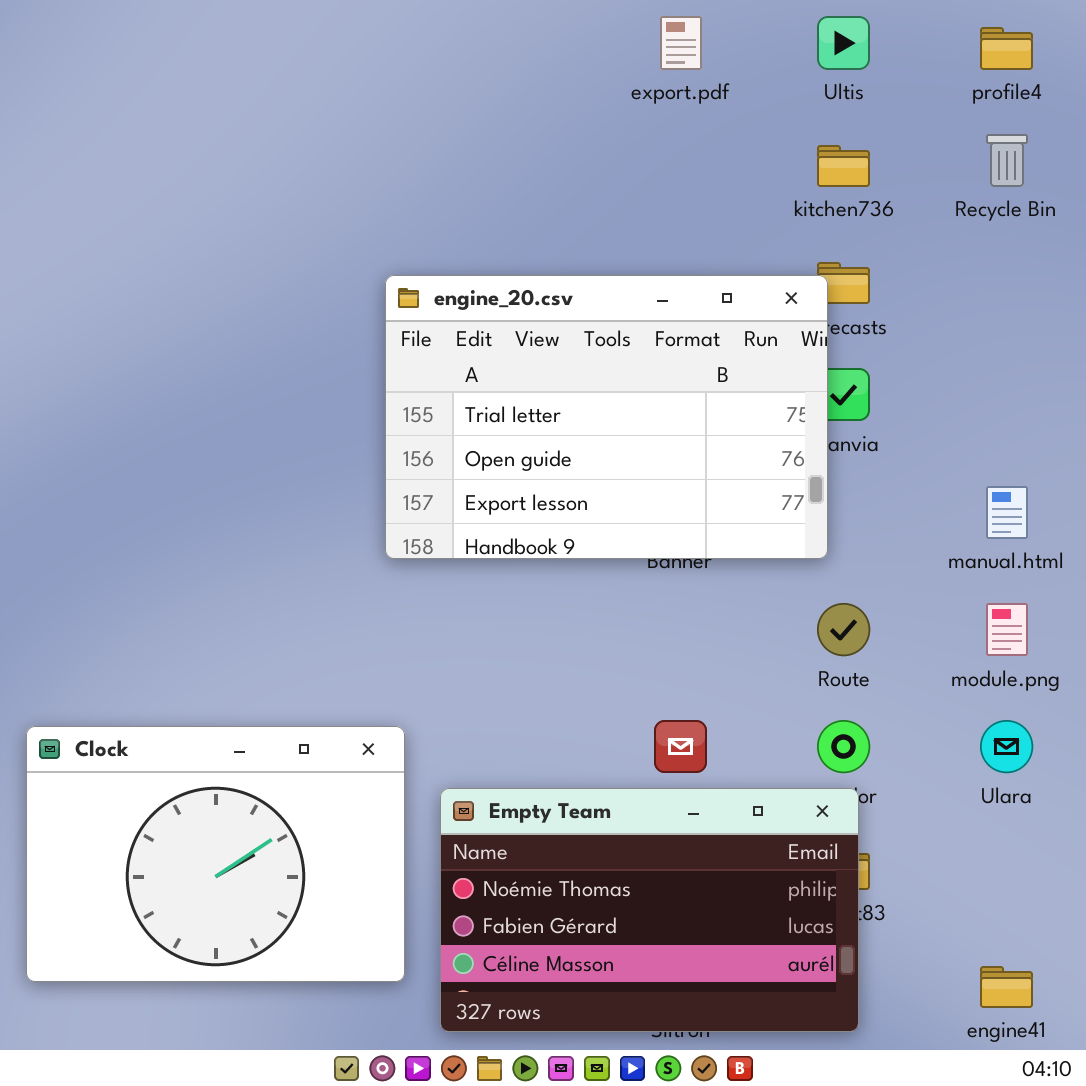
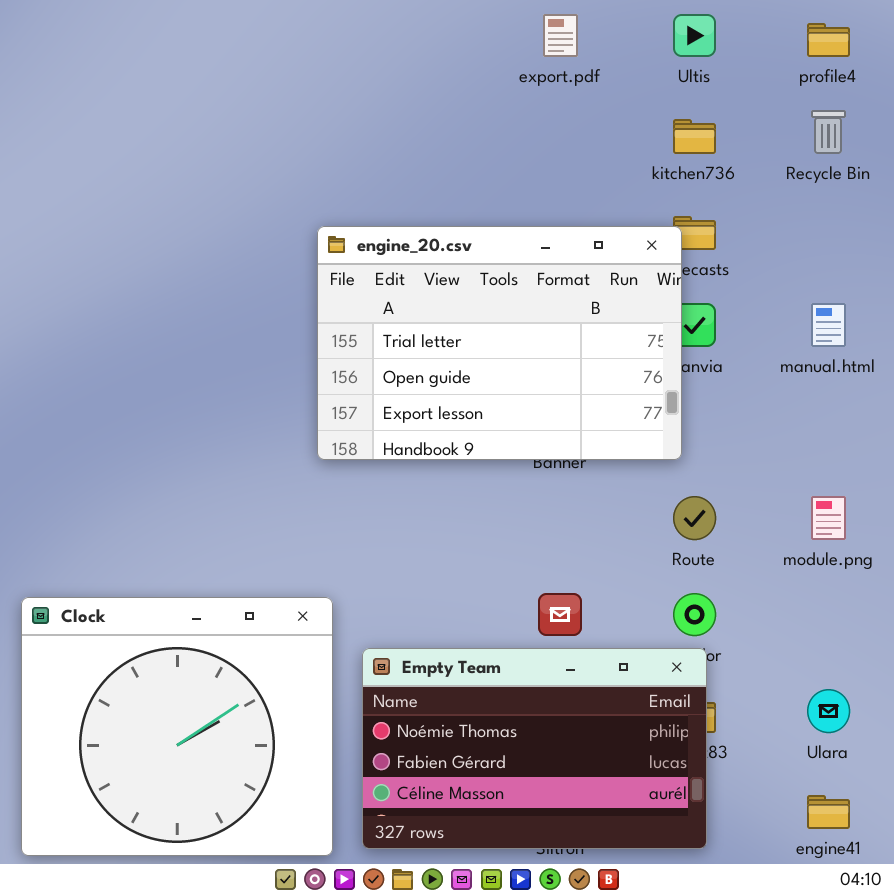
manual.html: [986,486,1028,539] -> [811,303,846,347], moved
Ulara: [980,720,1033,773] -> [807,689,850,733], moved
Clock: [26,726,405,982] -> [21,597,333,856], resized

